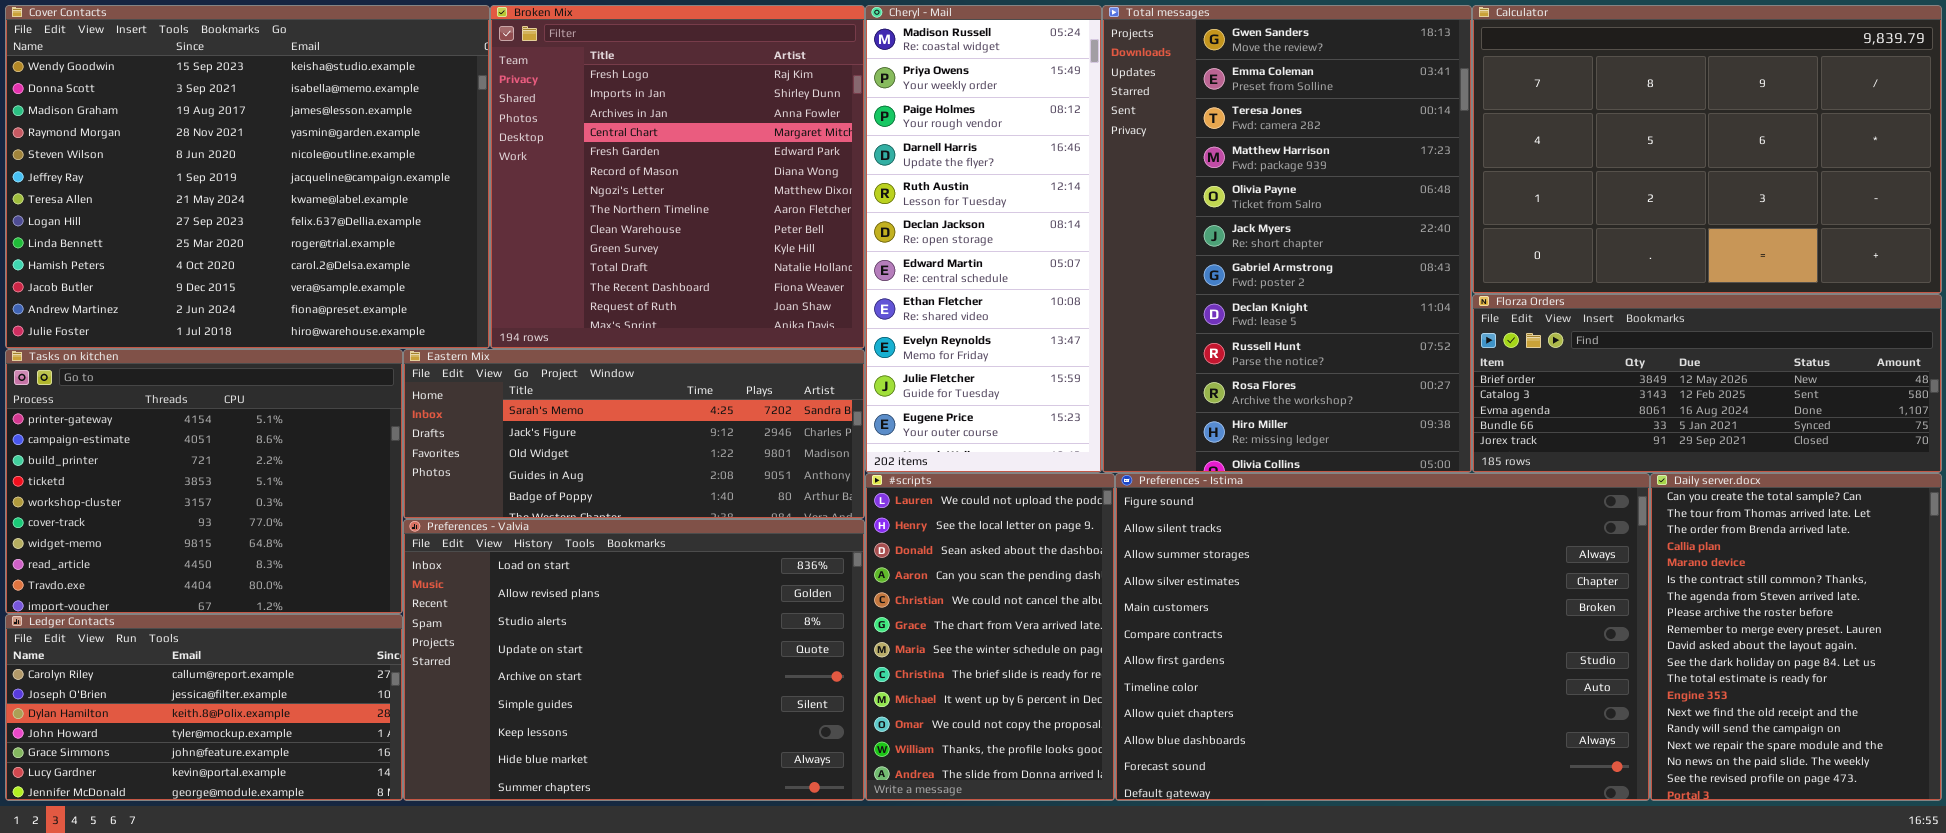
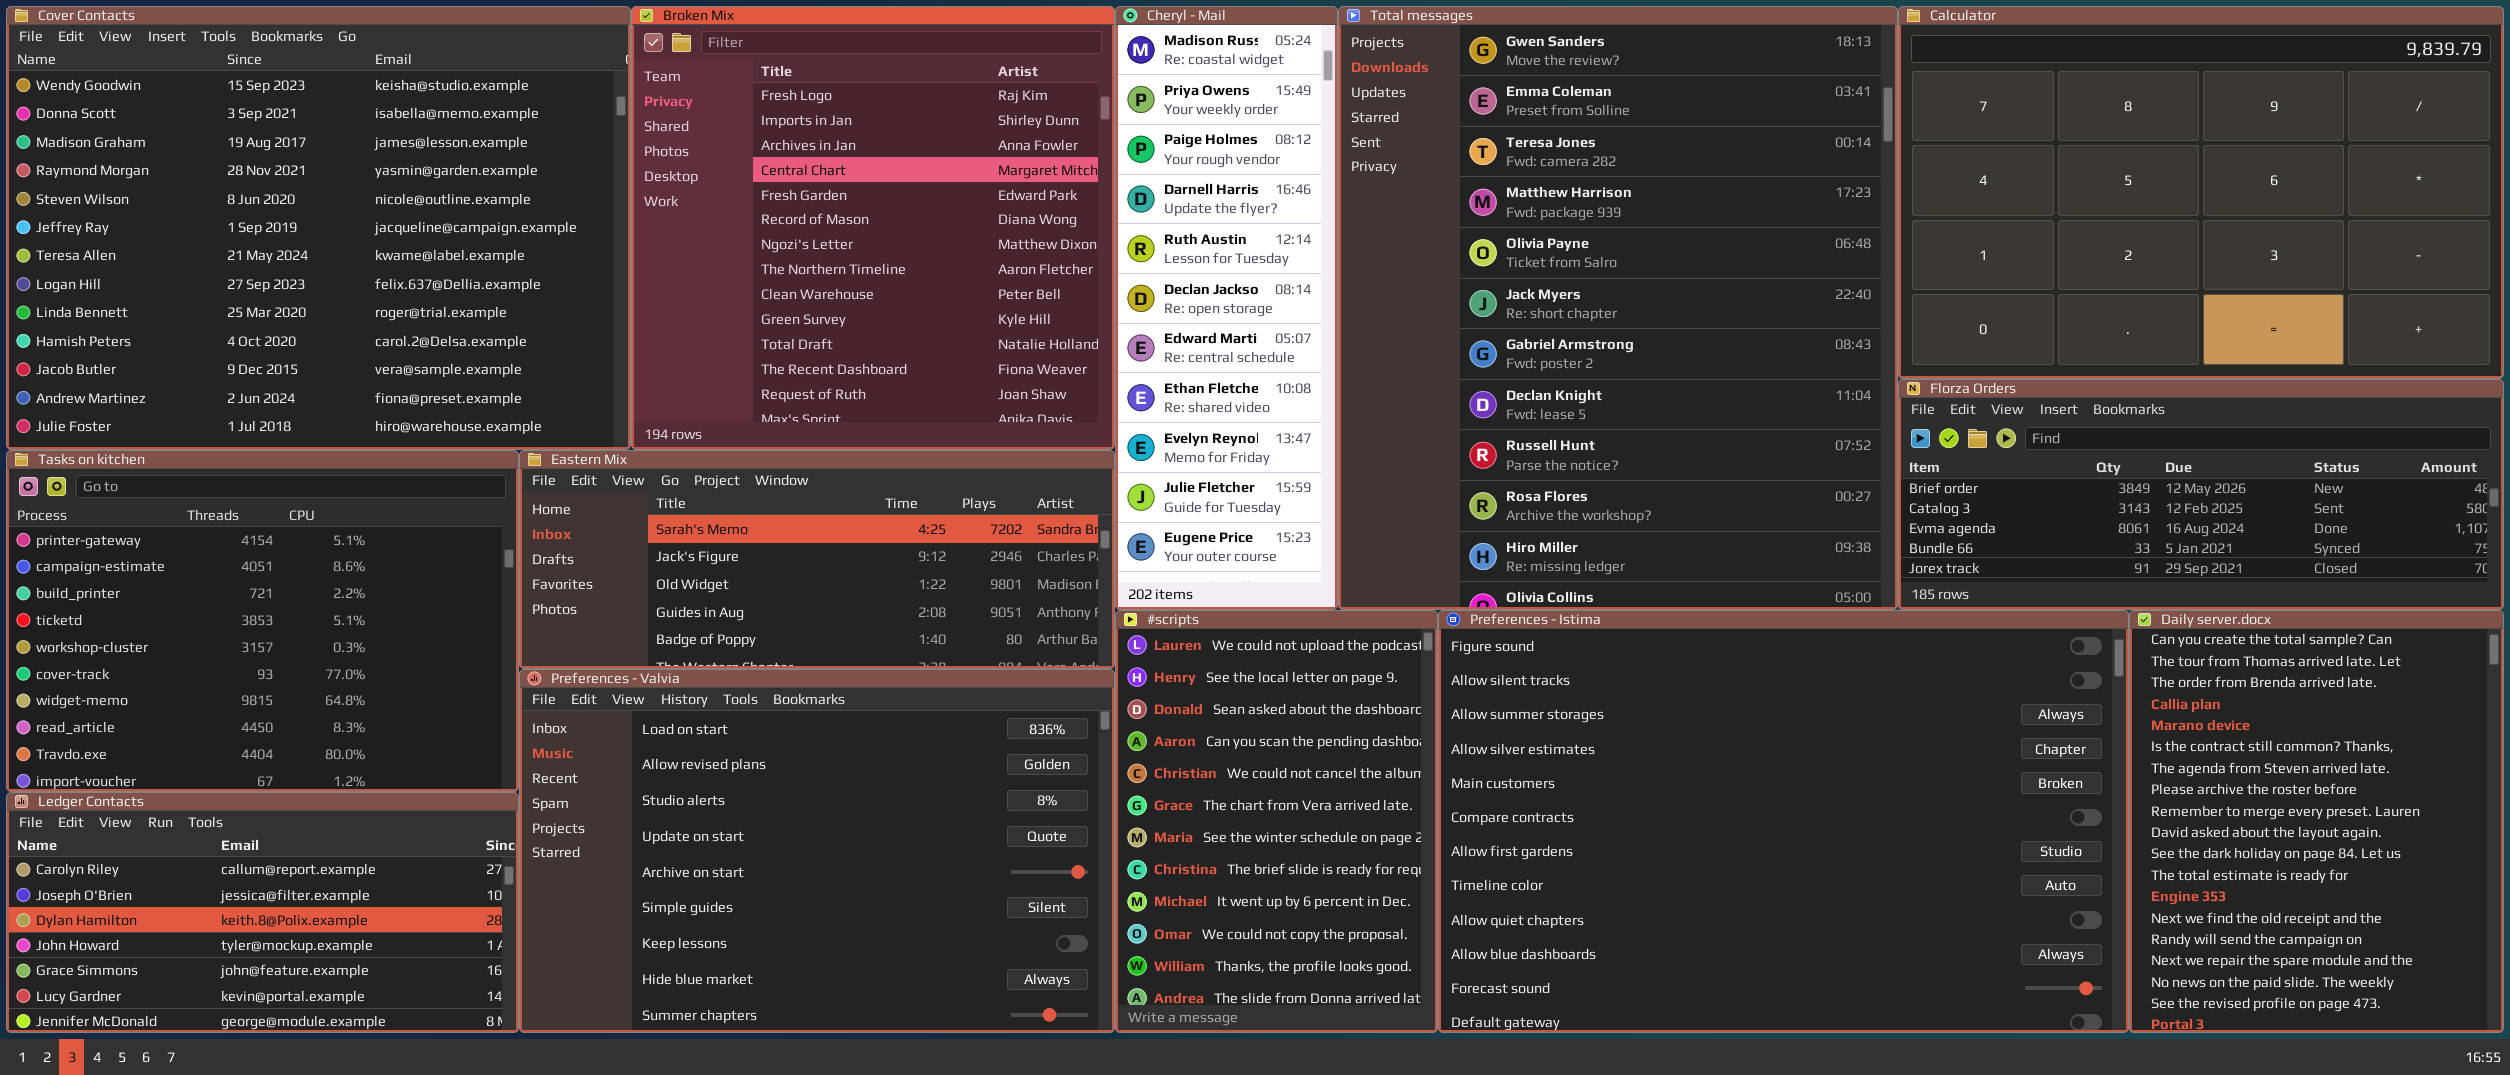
Cheryl - Mail: [865,5,1102,473] -> [1115,6,1338,610], resized
Total messages: [1102,5,1472,473] -> [1338,6,1898,610], resized

